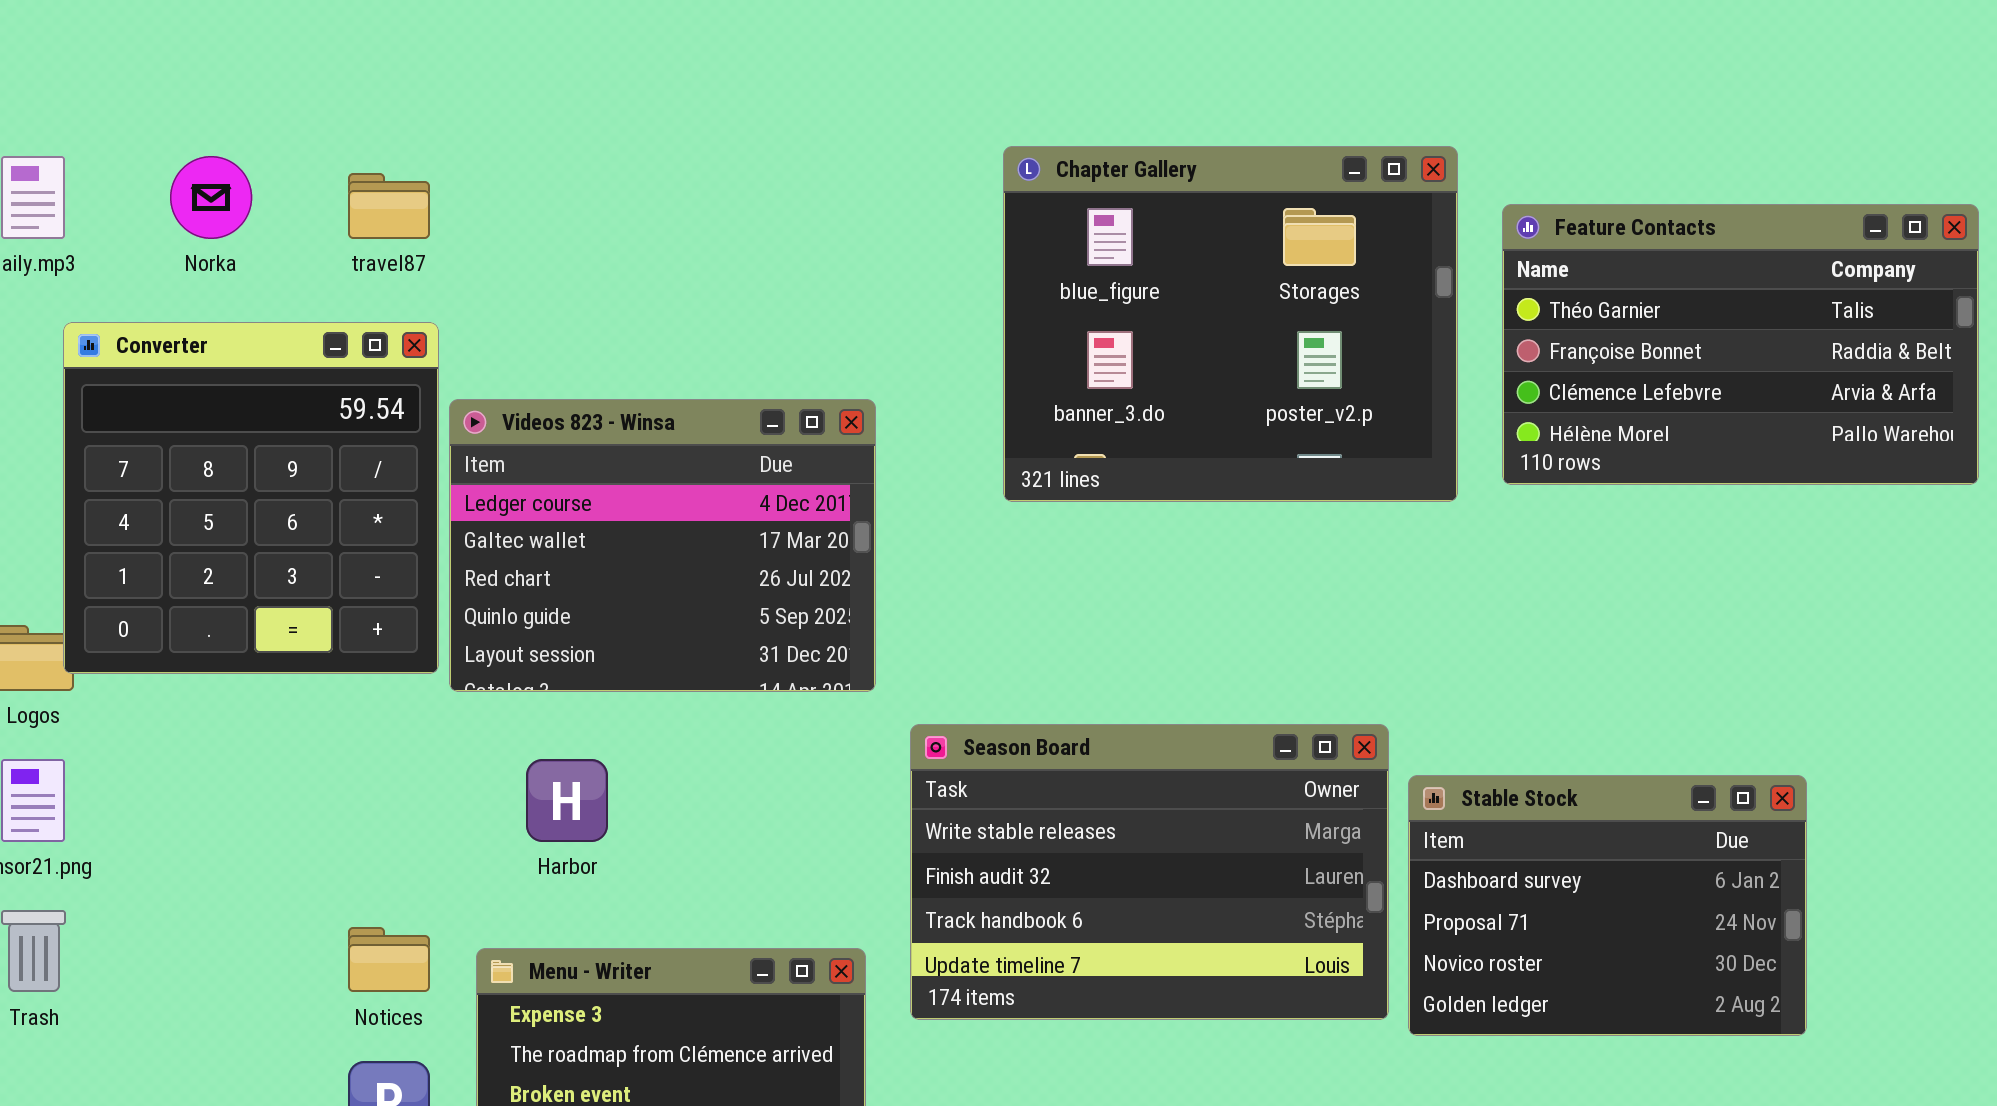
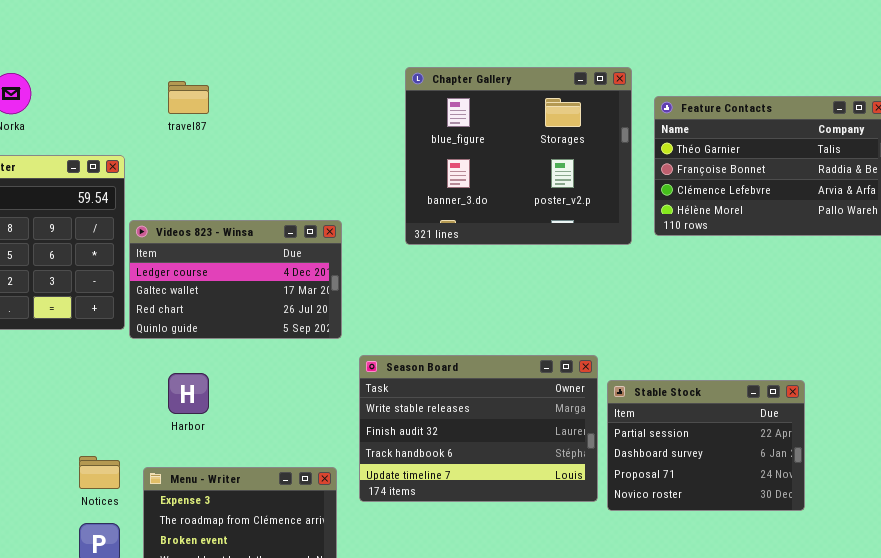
travel87: [348,173,430,239] -> [168,81,209,114], moved
Videos 823 - Winsa: [449,399,876,692] -> [129,220,342,339], resized
Stable Stock: [1408,775,1807,1036] -> [607,380,805,511], scrolled up 1 row

